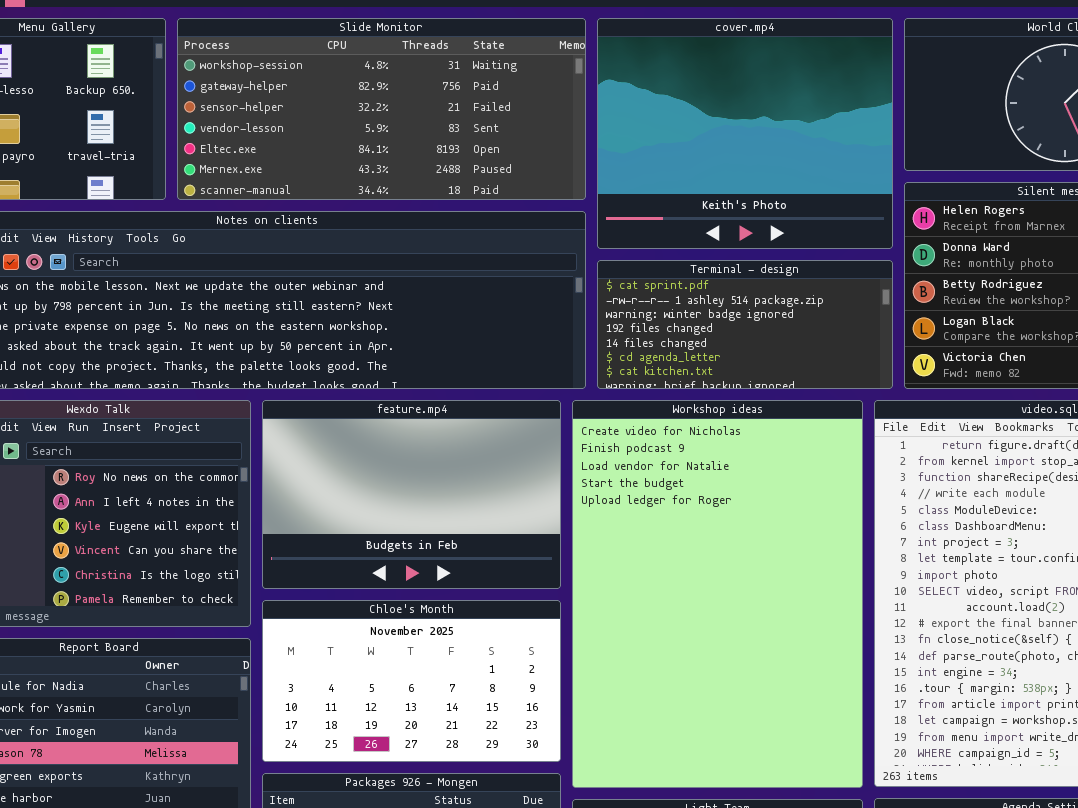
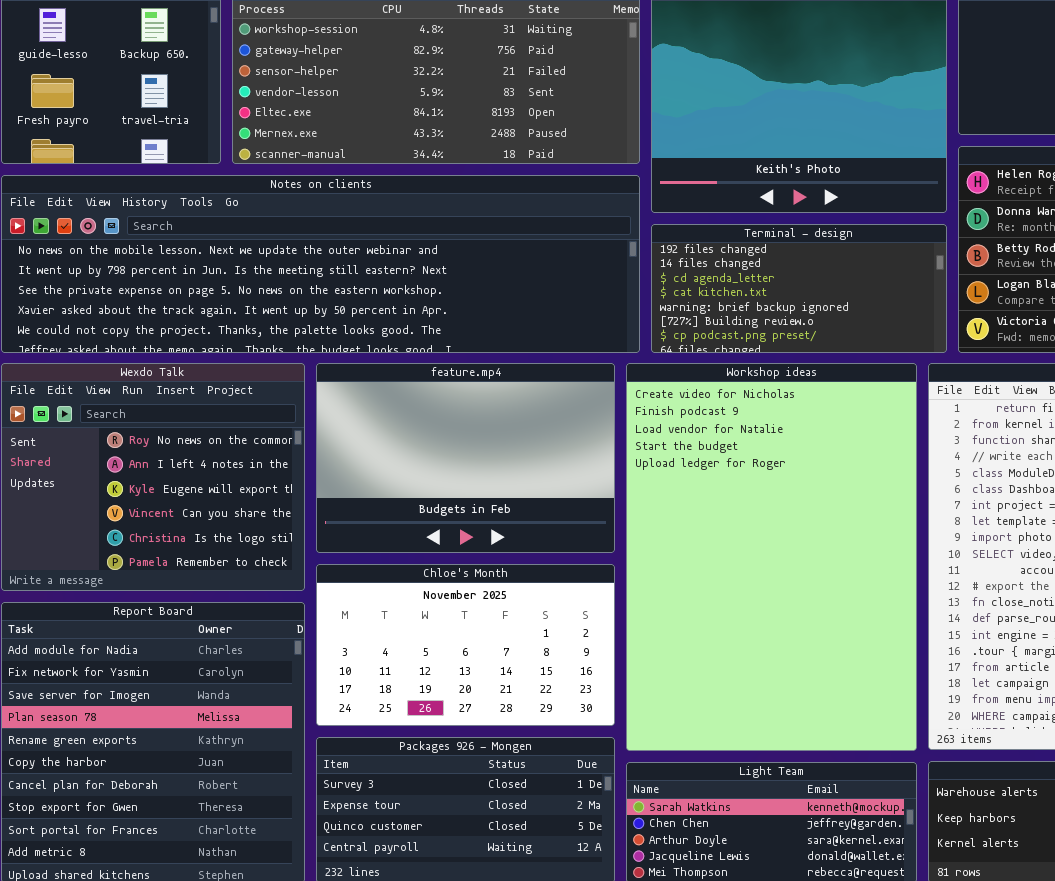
Terminal - design: [597,260,893,389] -> [651,224,947,353], scrolled down 3 rows

